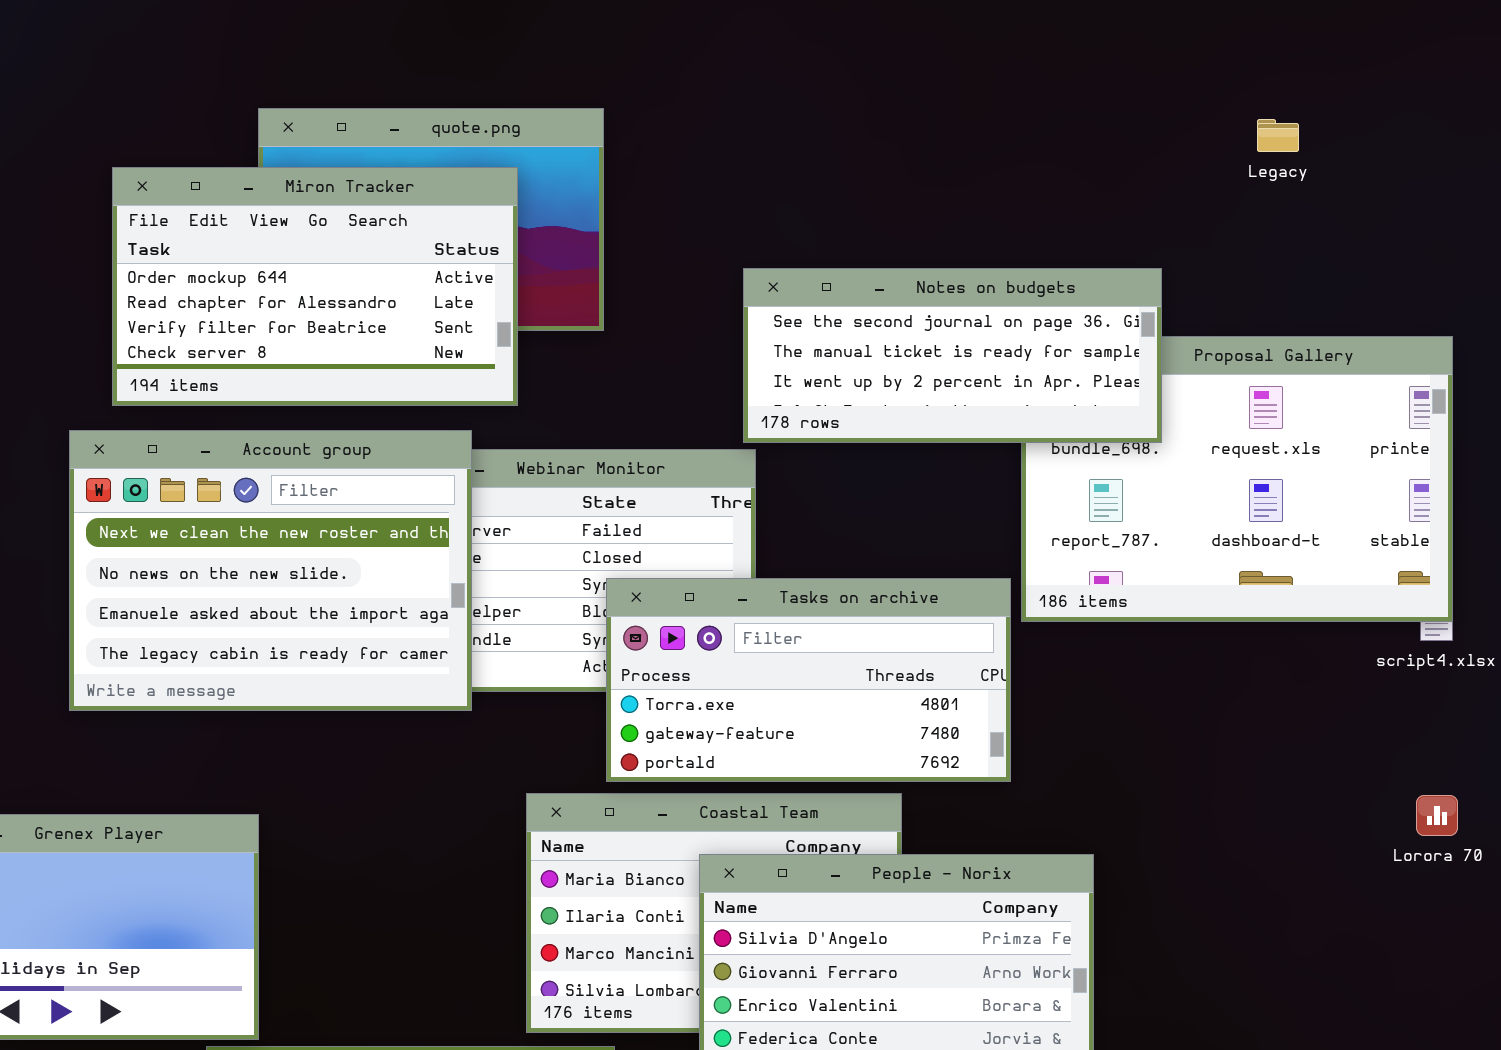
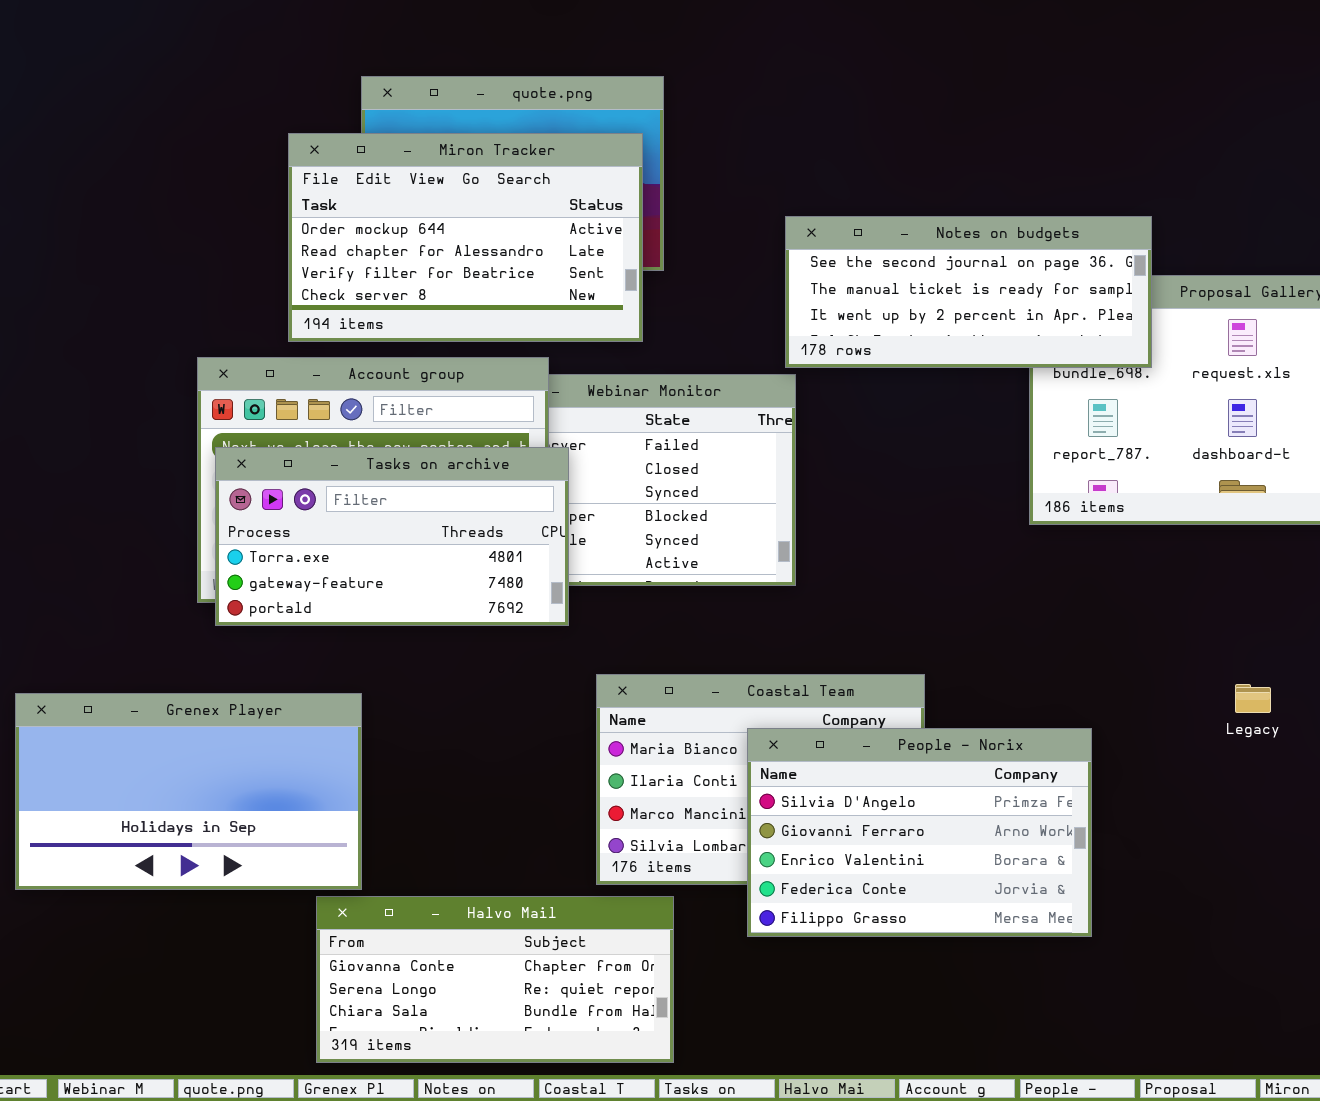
Legacy: [1257,119,1299,152] -> [1235,684,1271,713], moved
Miron Tracker: [112,167,518,406] -> [288,133,643,342], moved
Tasks on archive: [606,578,1011,782] -> [215,447,569,626], moved

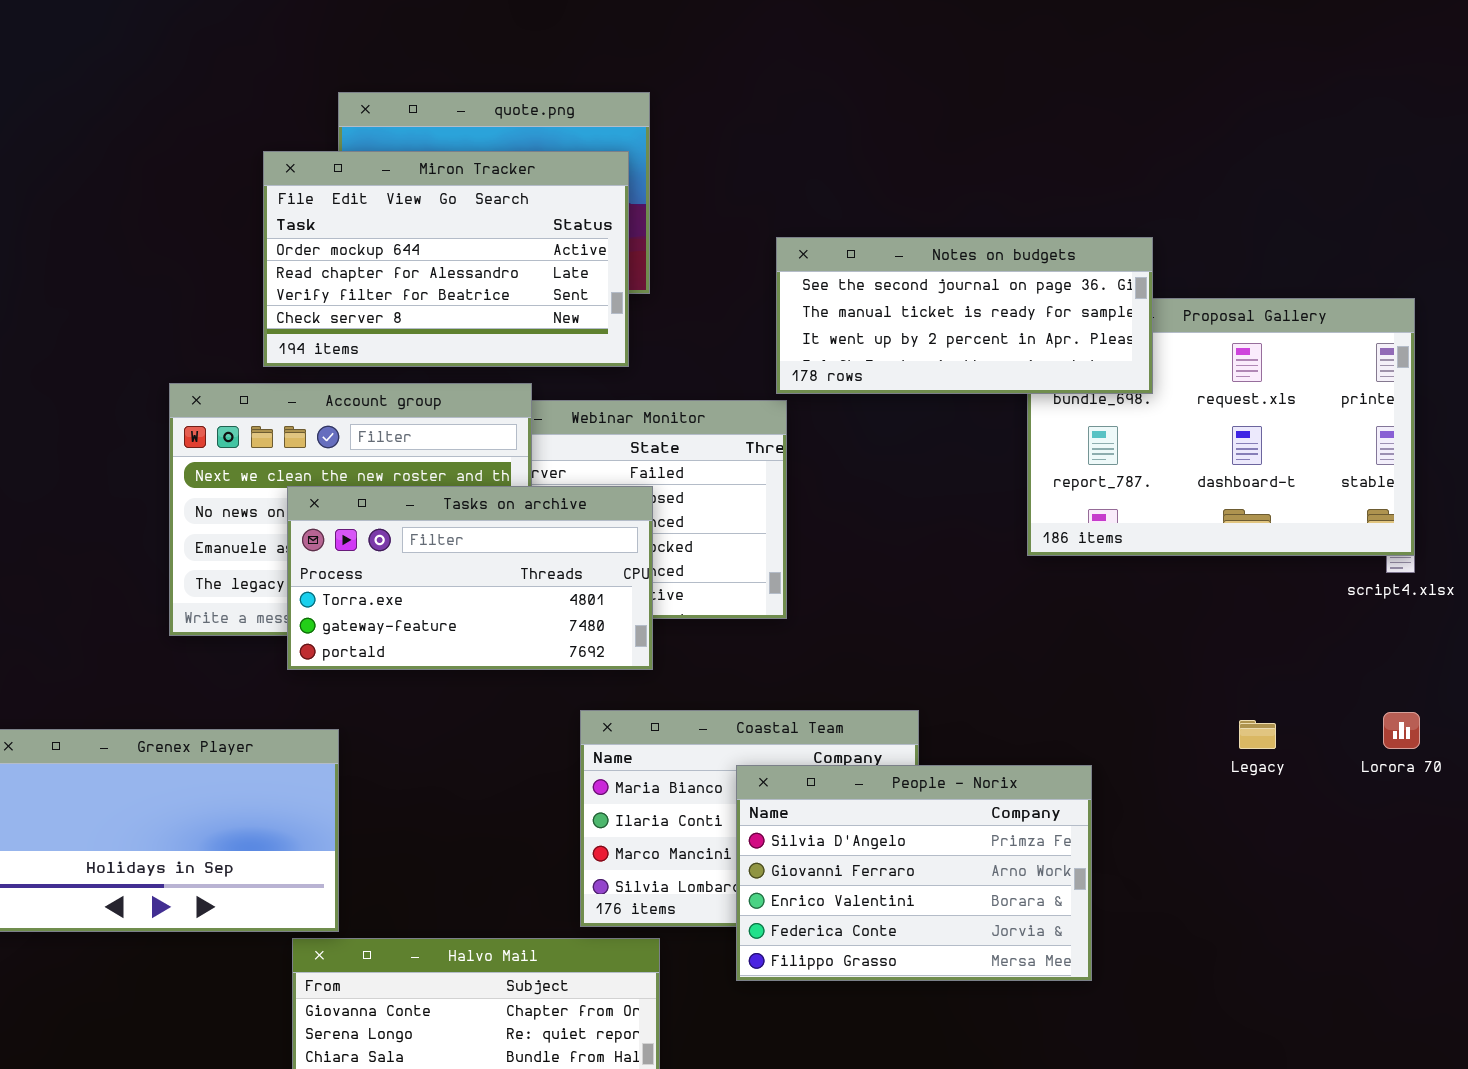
Tasks on archive: [215,447,569,626] -> [287,486,653,670], moved

